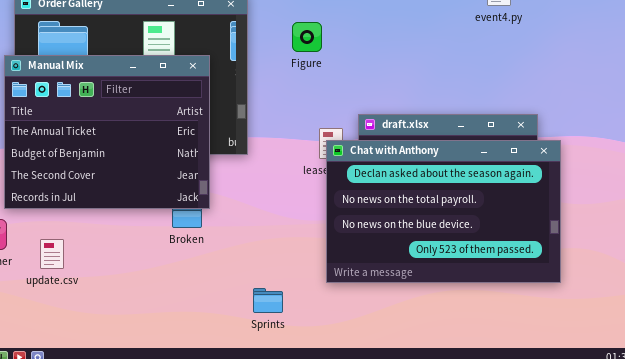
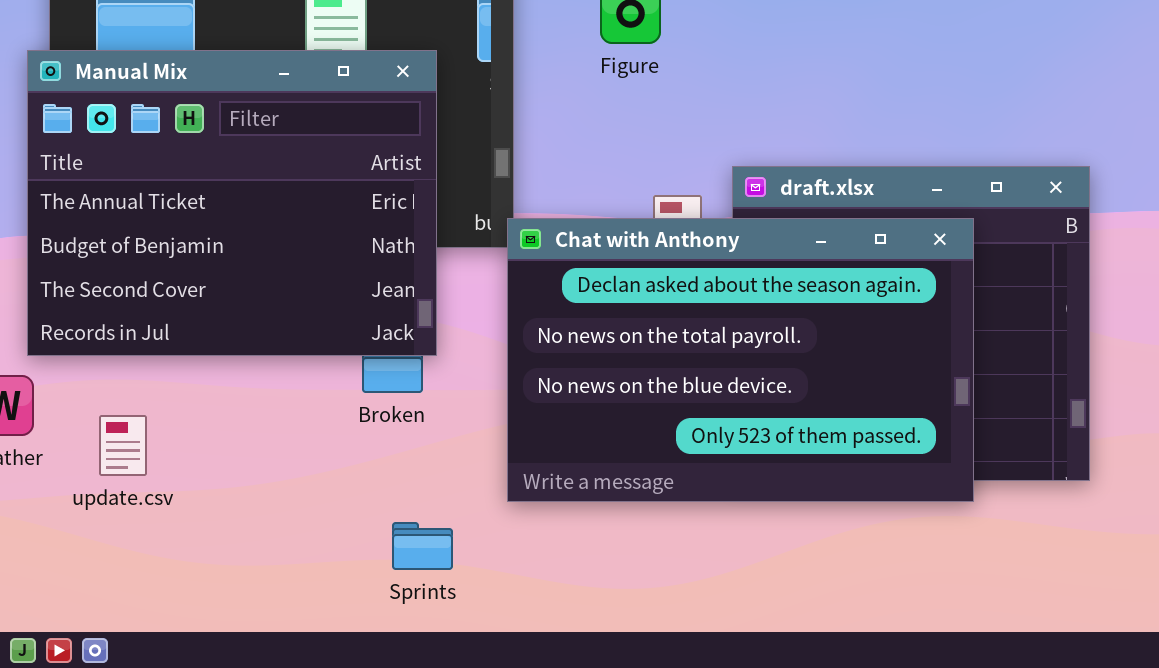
Chat with Anthony: [326,140,561,283] -> [507,218,974,502], moved
Sprints: [253,288,283,313] -> [392,522,453,570], moved

